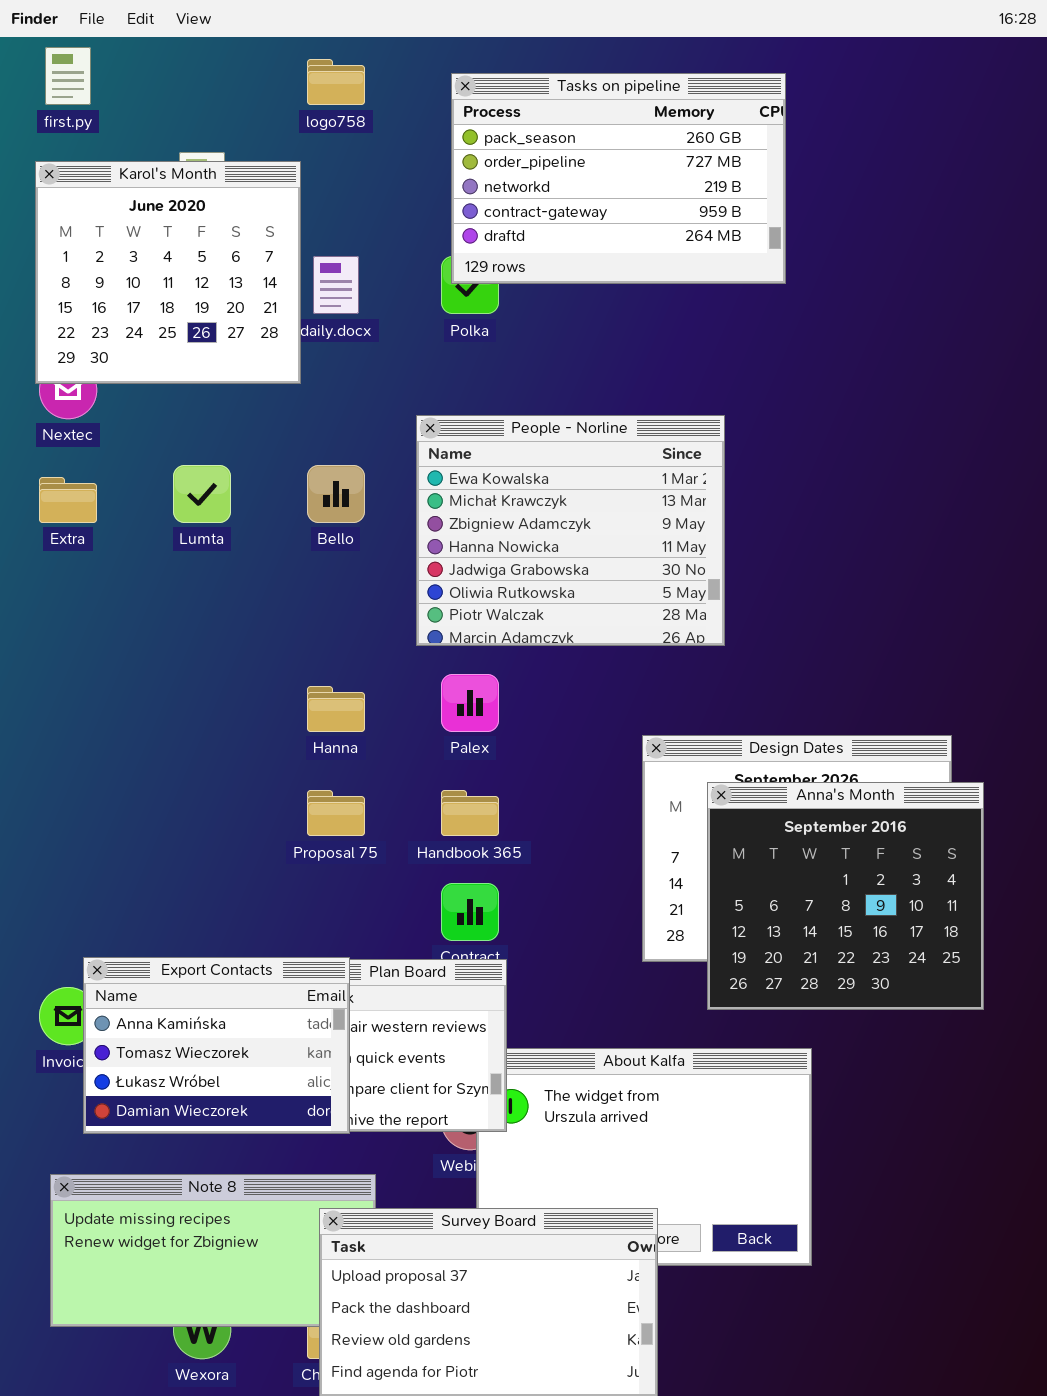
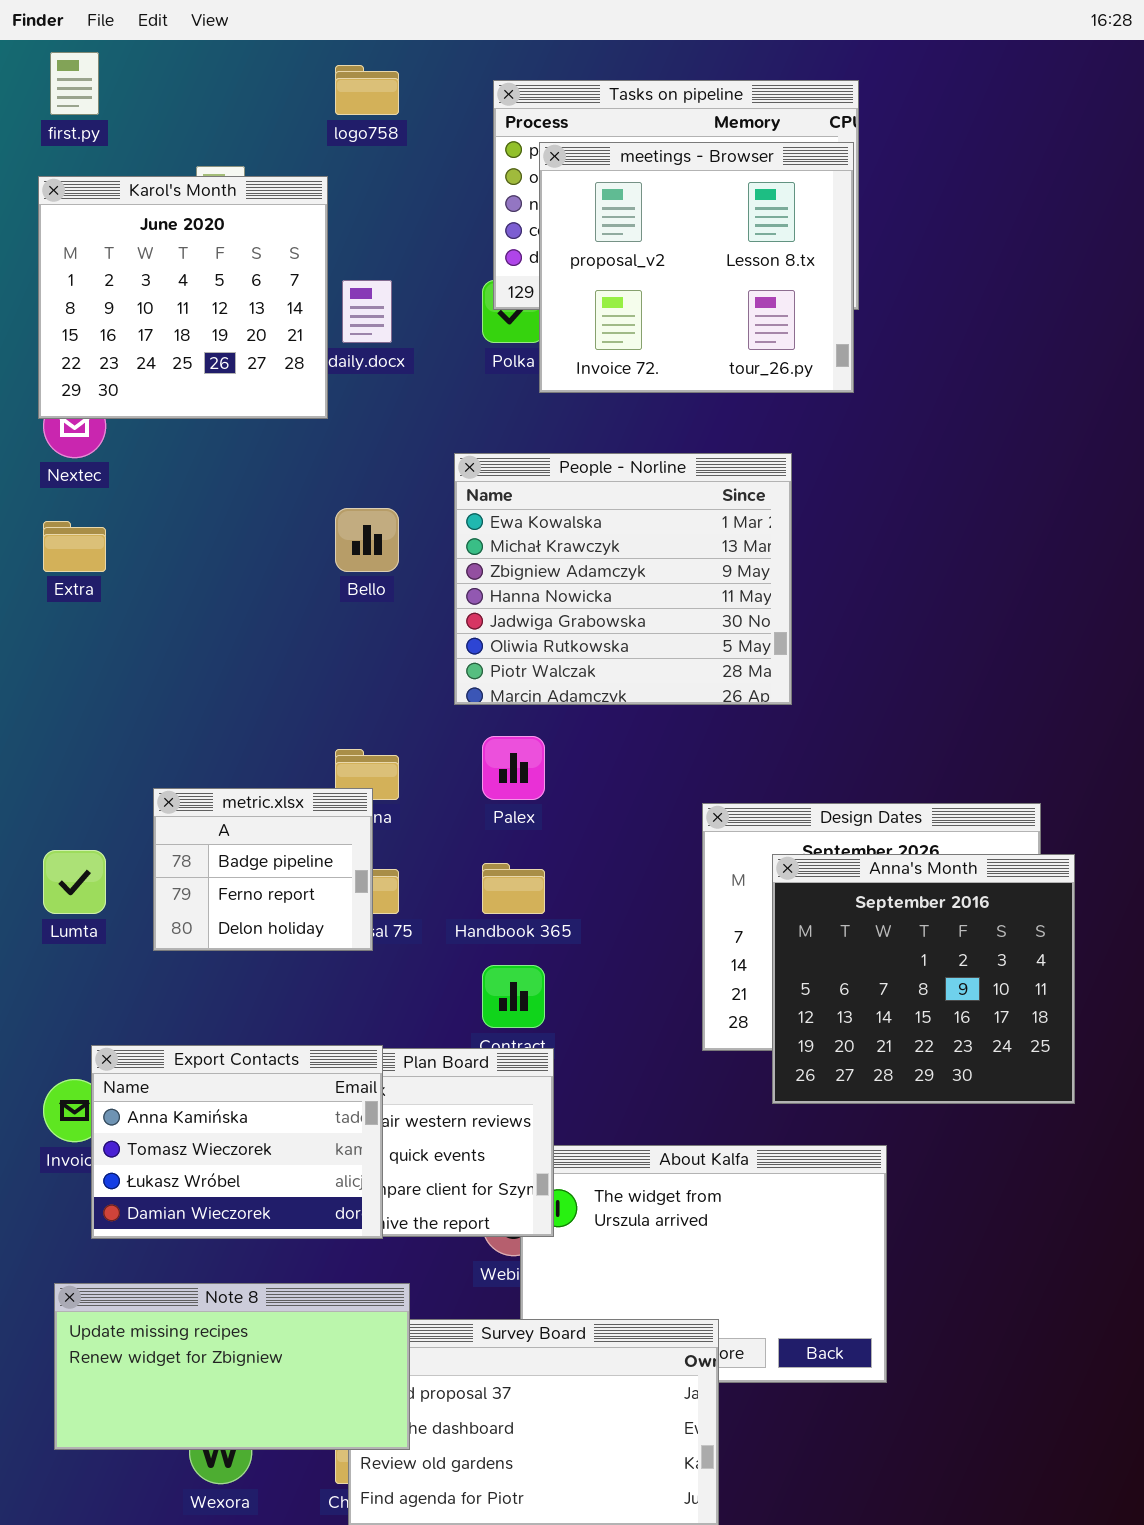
meetings - Browser: none -> [539,142,854,393], opened
Lumta: [173,465,231,523] -> [43,850,106,914], moved
metric.xlsx: none -> [153,788,373,951], opened
Note 8: [50,1174,376,1327] -> [54,1283,410,1450], raised

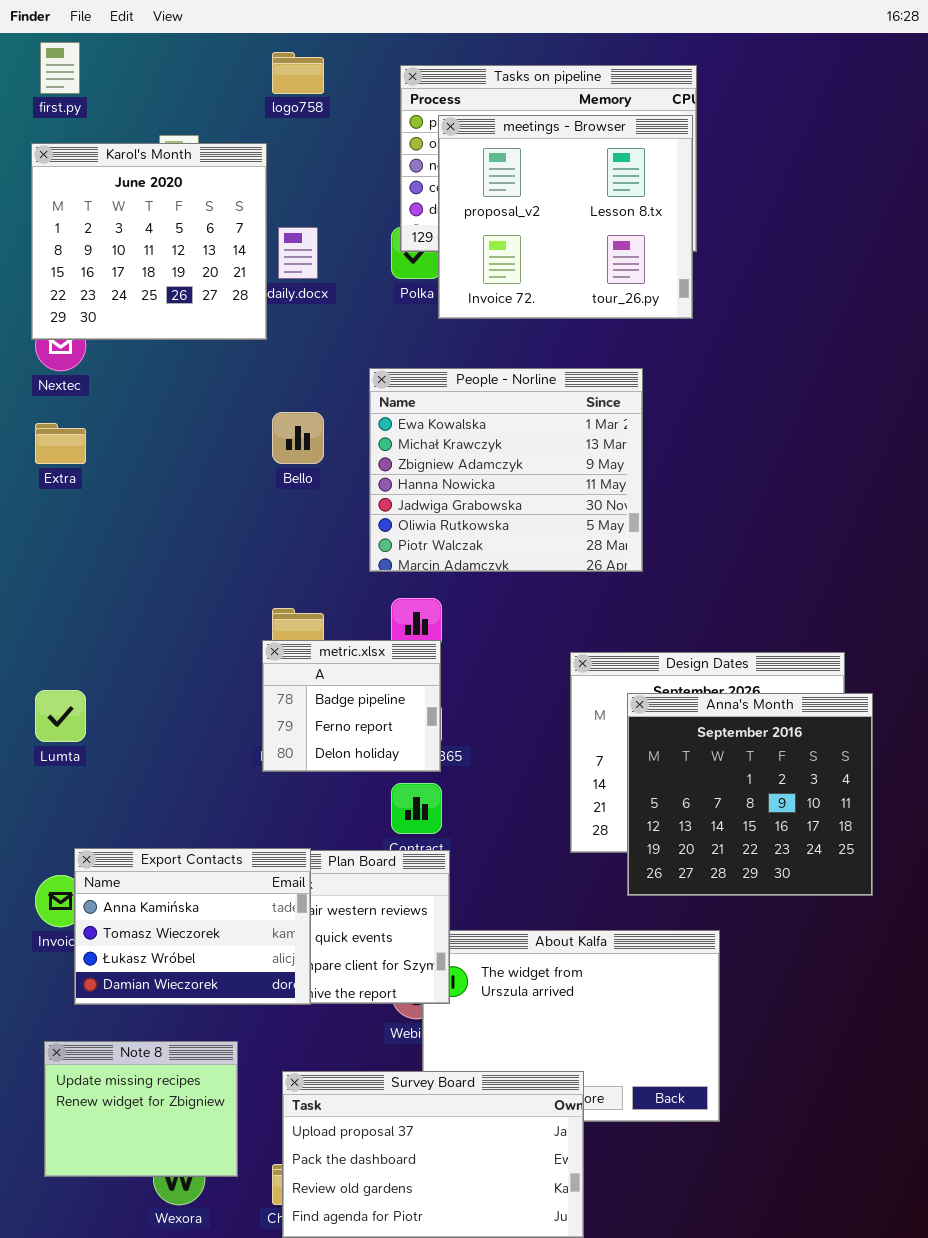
metric.xlsx: [153,788,373,951] -> [262,640,441,772], moved
Note 8: [54,1283,410,1450] -> [44,1041,238,1177], resized

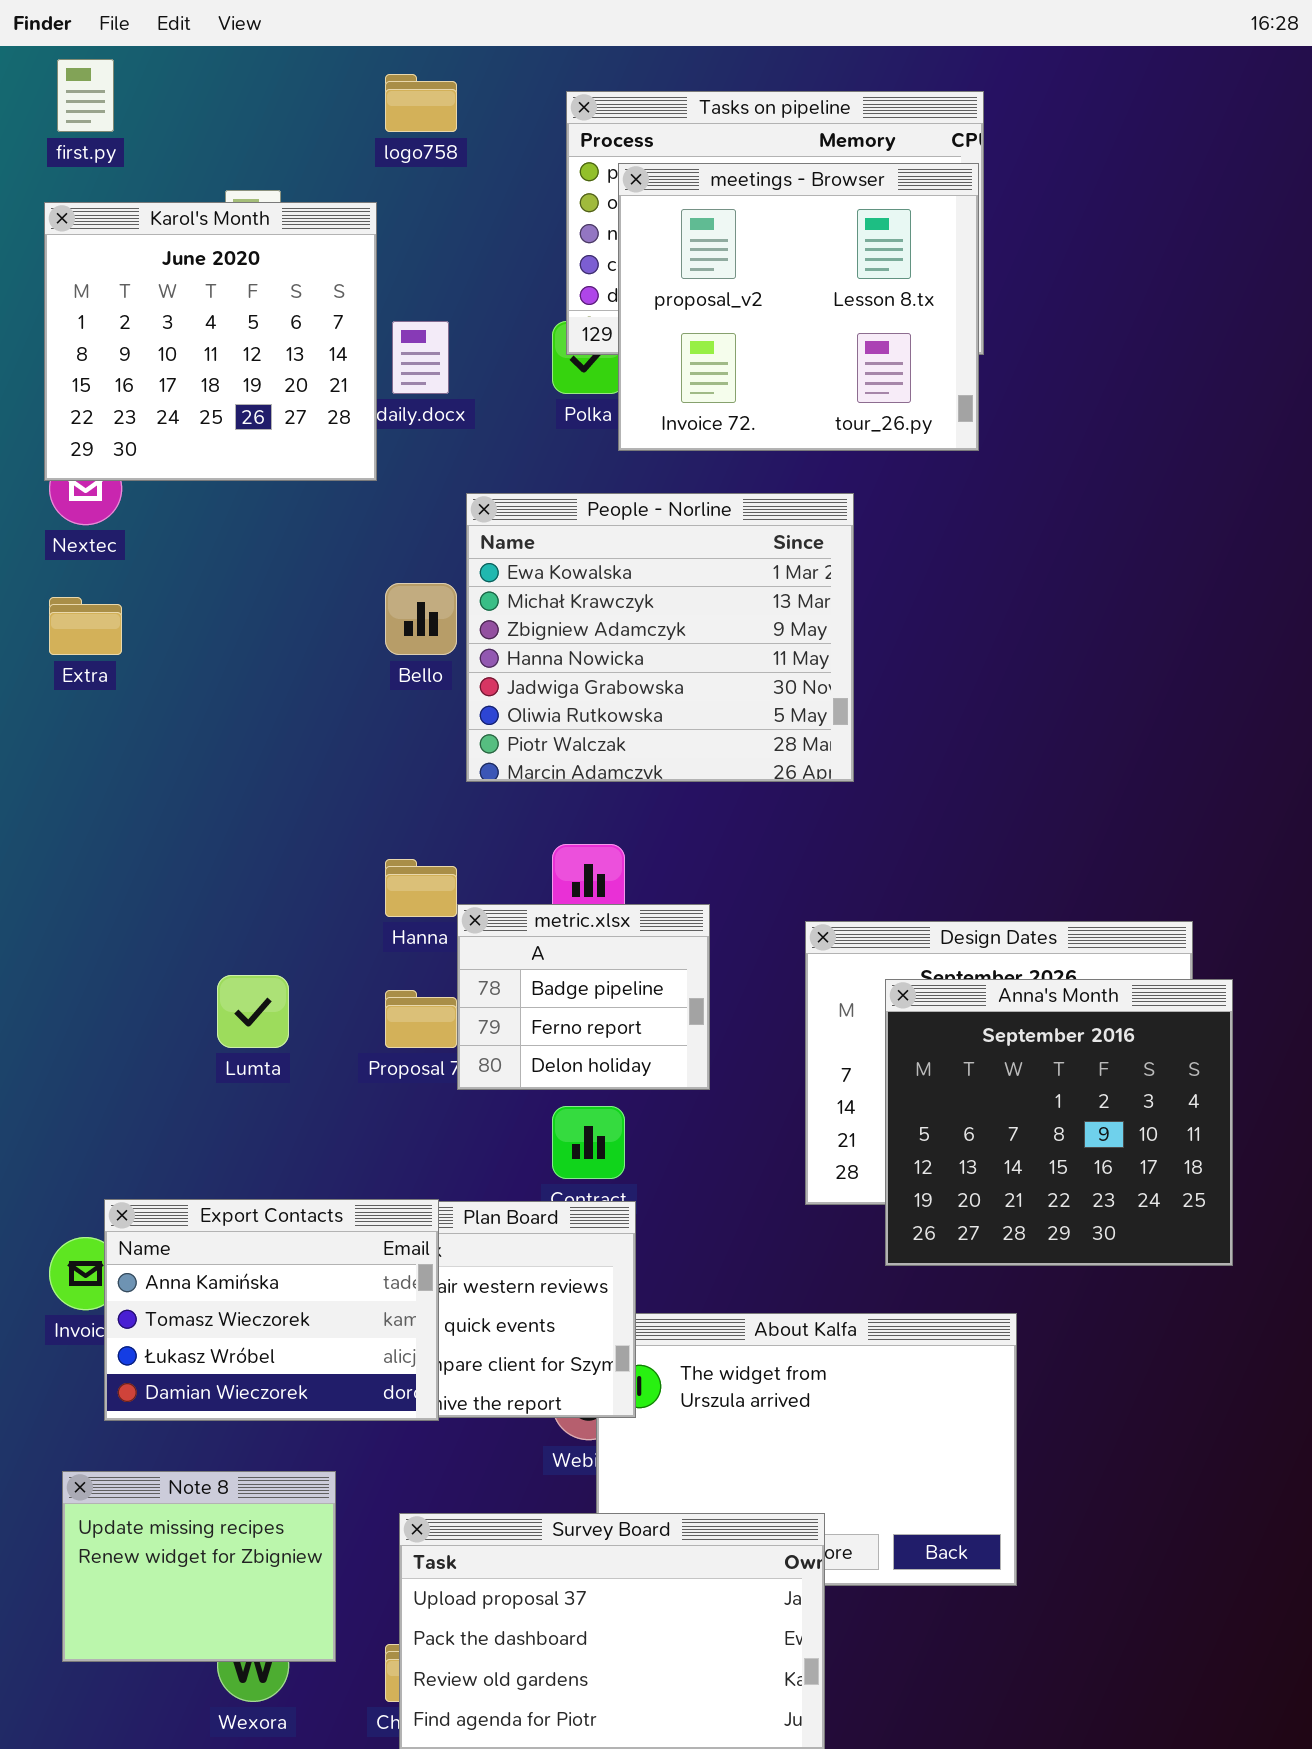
People - Norline: [369,368,643,572] -> [466,493,854,782], moved
metric.xlsx: [262,640,441,772] -> [457,904,710,1090], moved
Lumta: [35,690,86,742] -> [217,975,289,1048], moved

